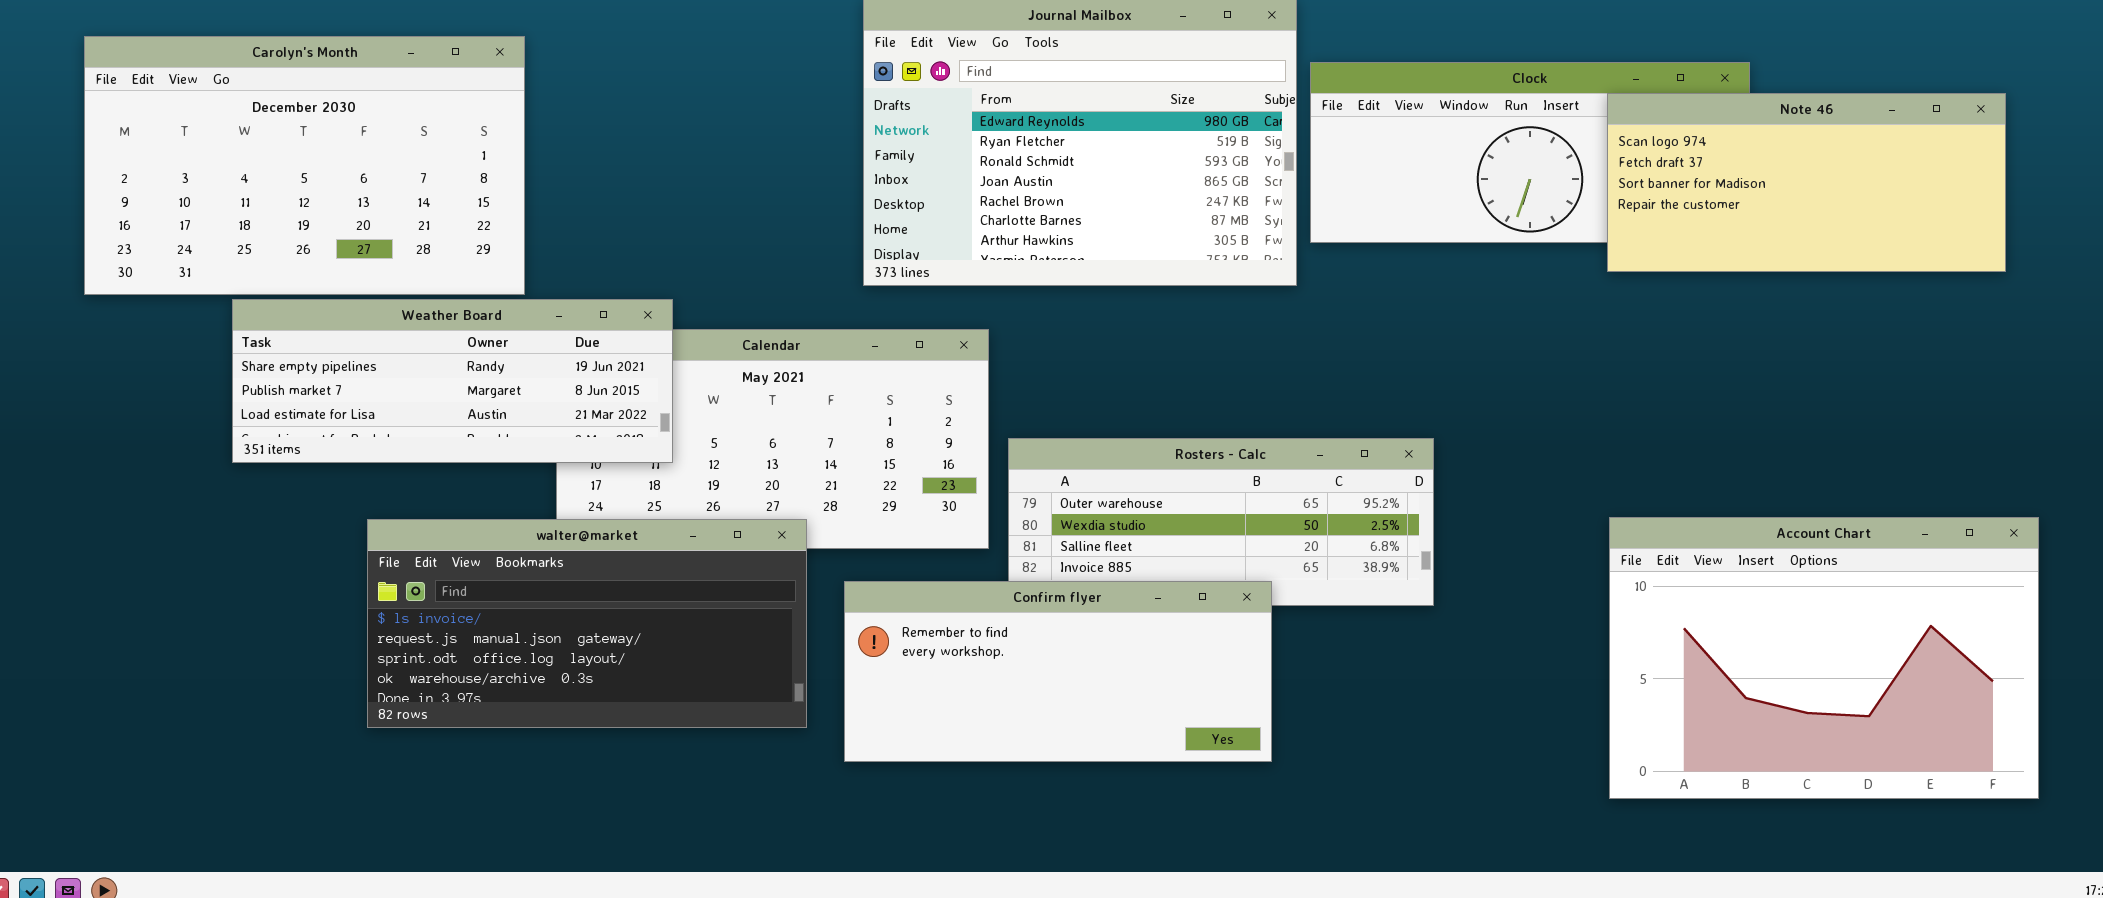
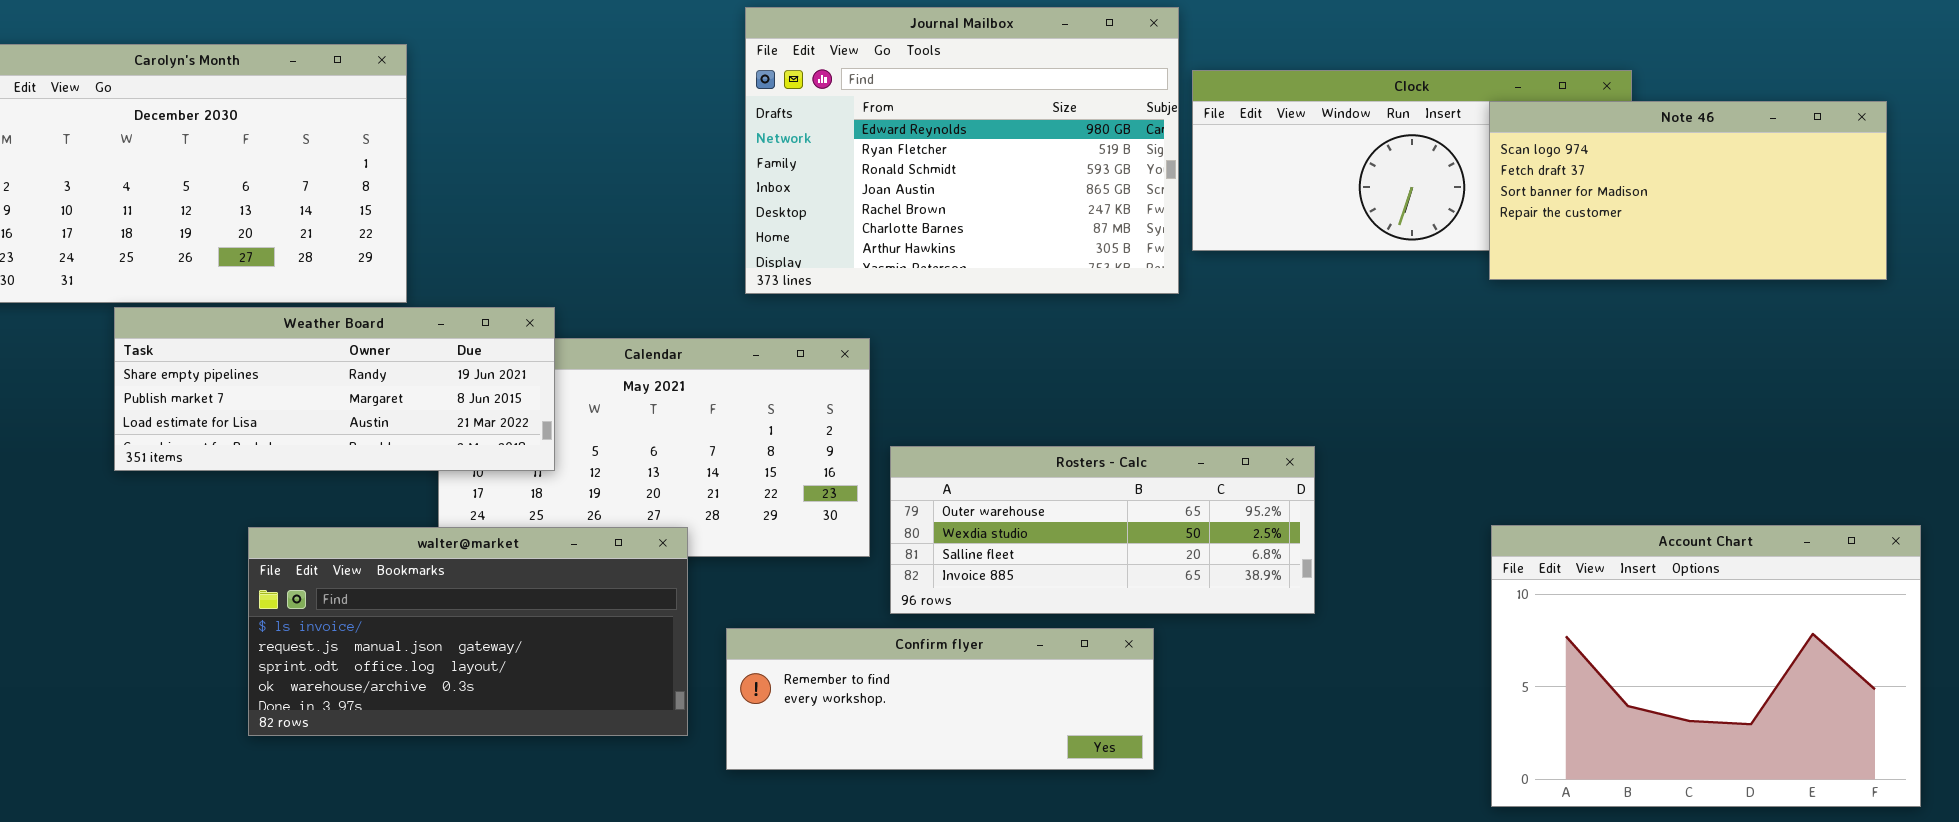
Confirm flyer: [844,581,1272,762] -> [726,628,1154,770], resized

